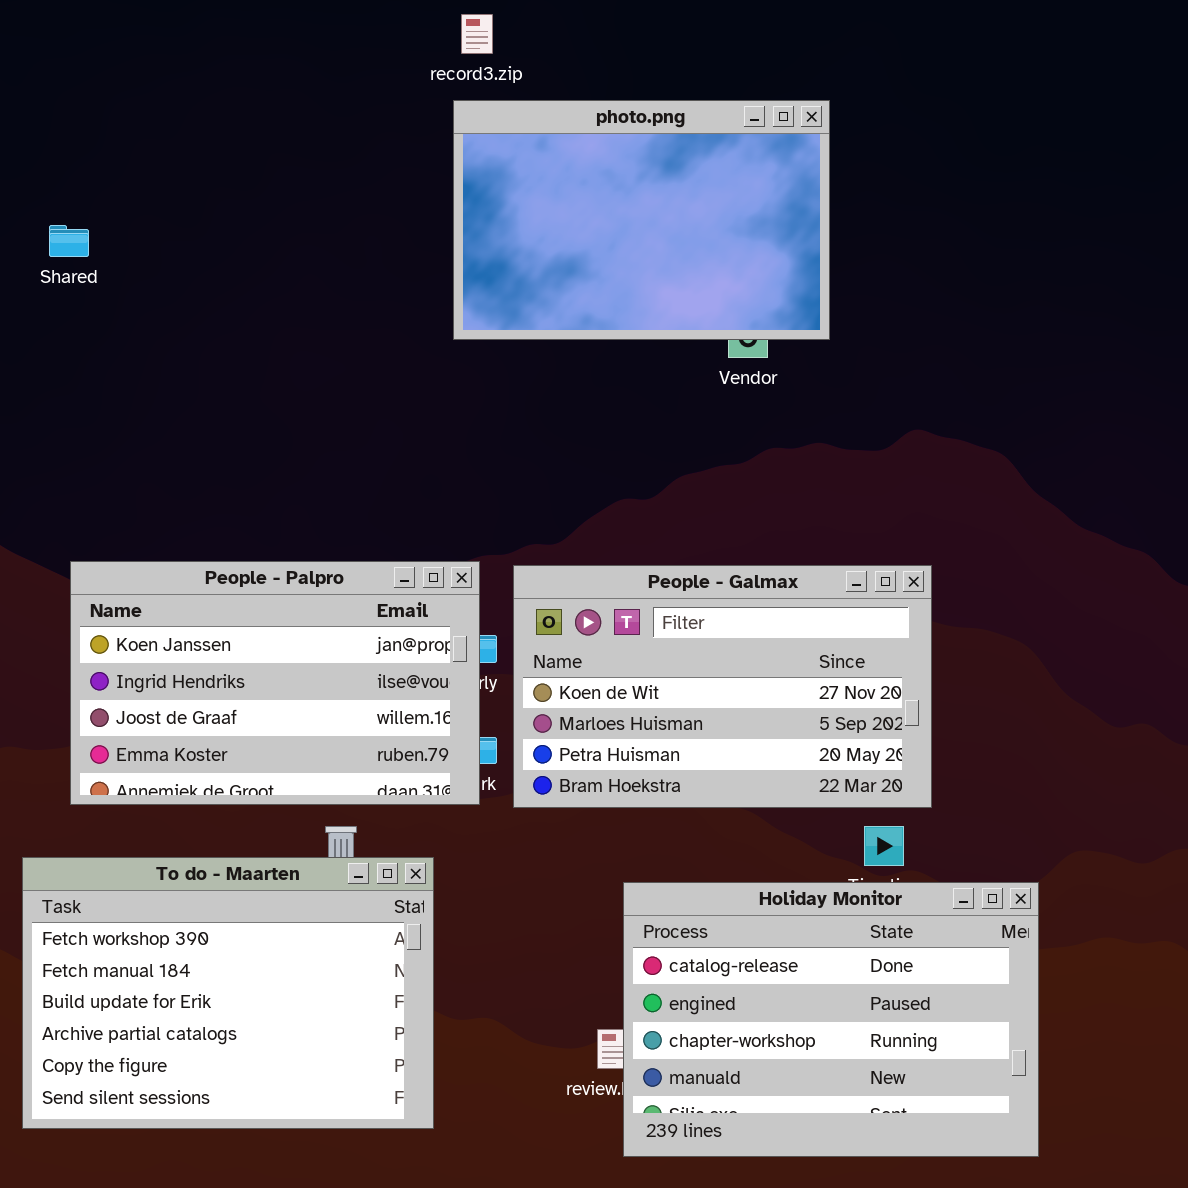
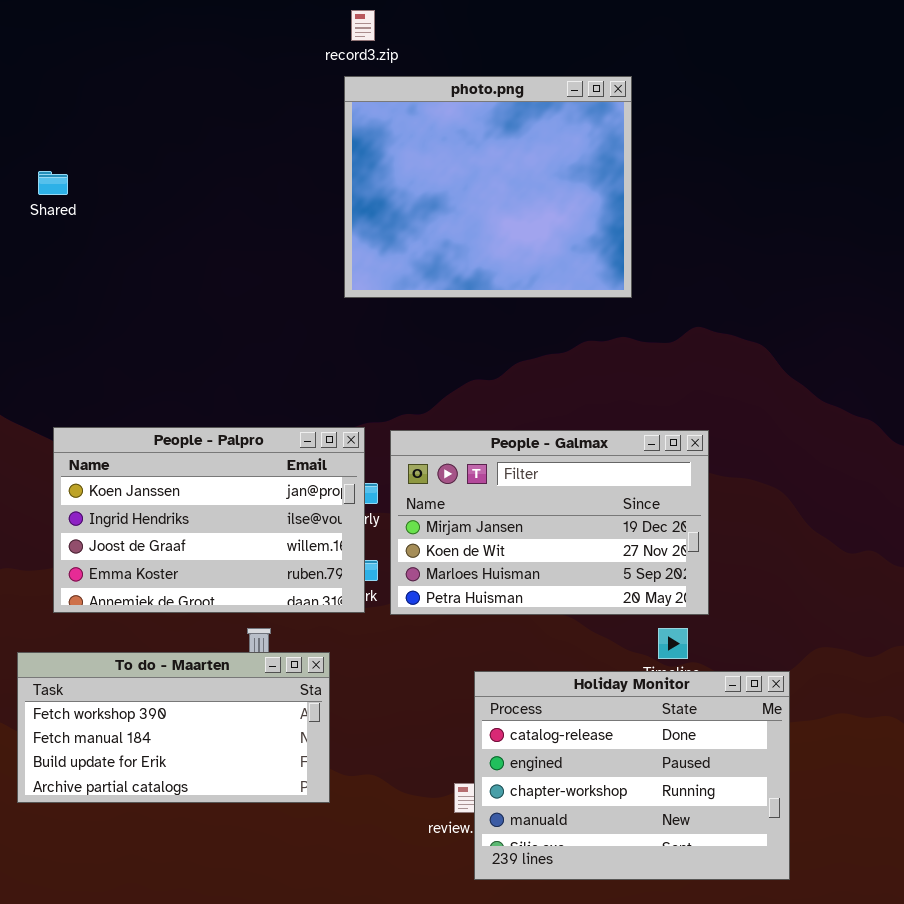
photo.png: [453,100,830,340] -> [344,76,632,298], resized
People - Galmax: [513,565,932,808] -> [390,430,709,615], scrolled up 1 row
To do - Maarten: [22,857,434,1129] -> [17,652,330,803], resized

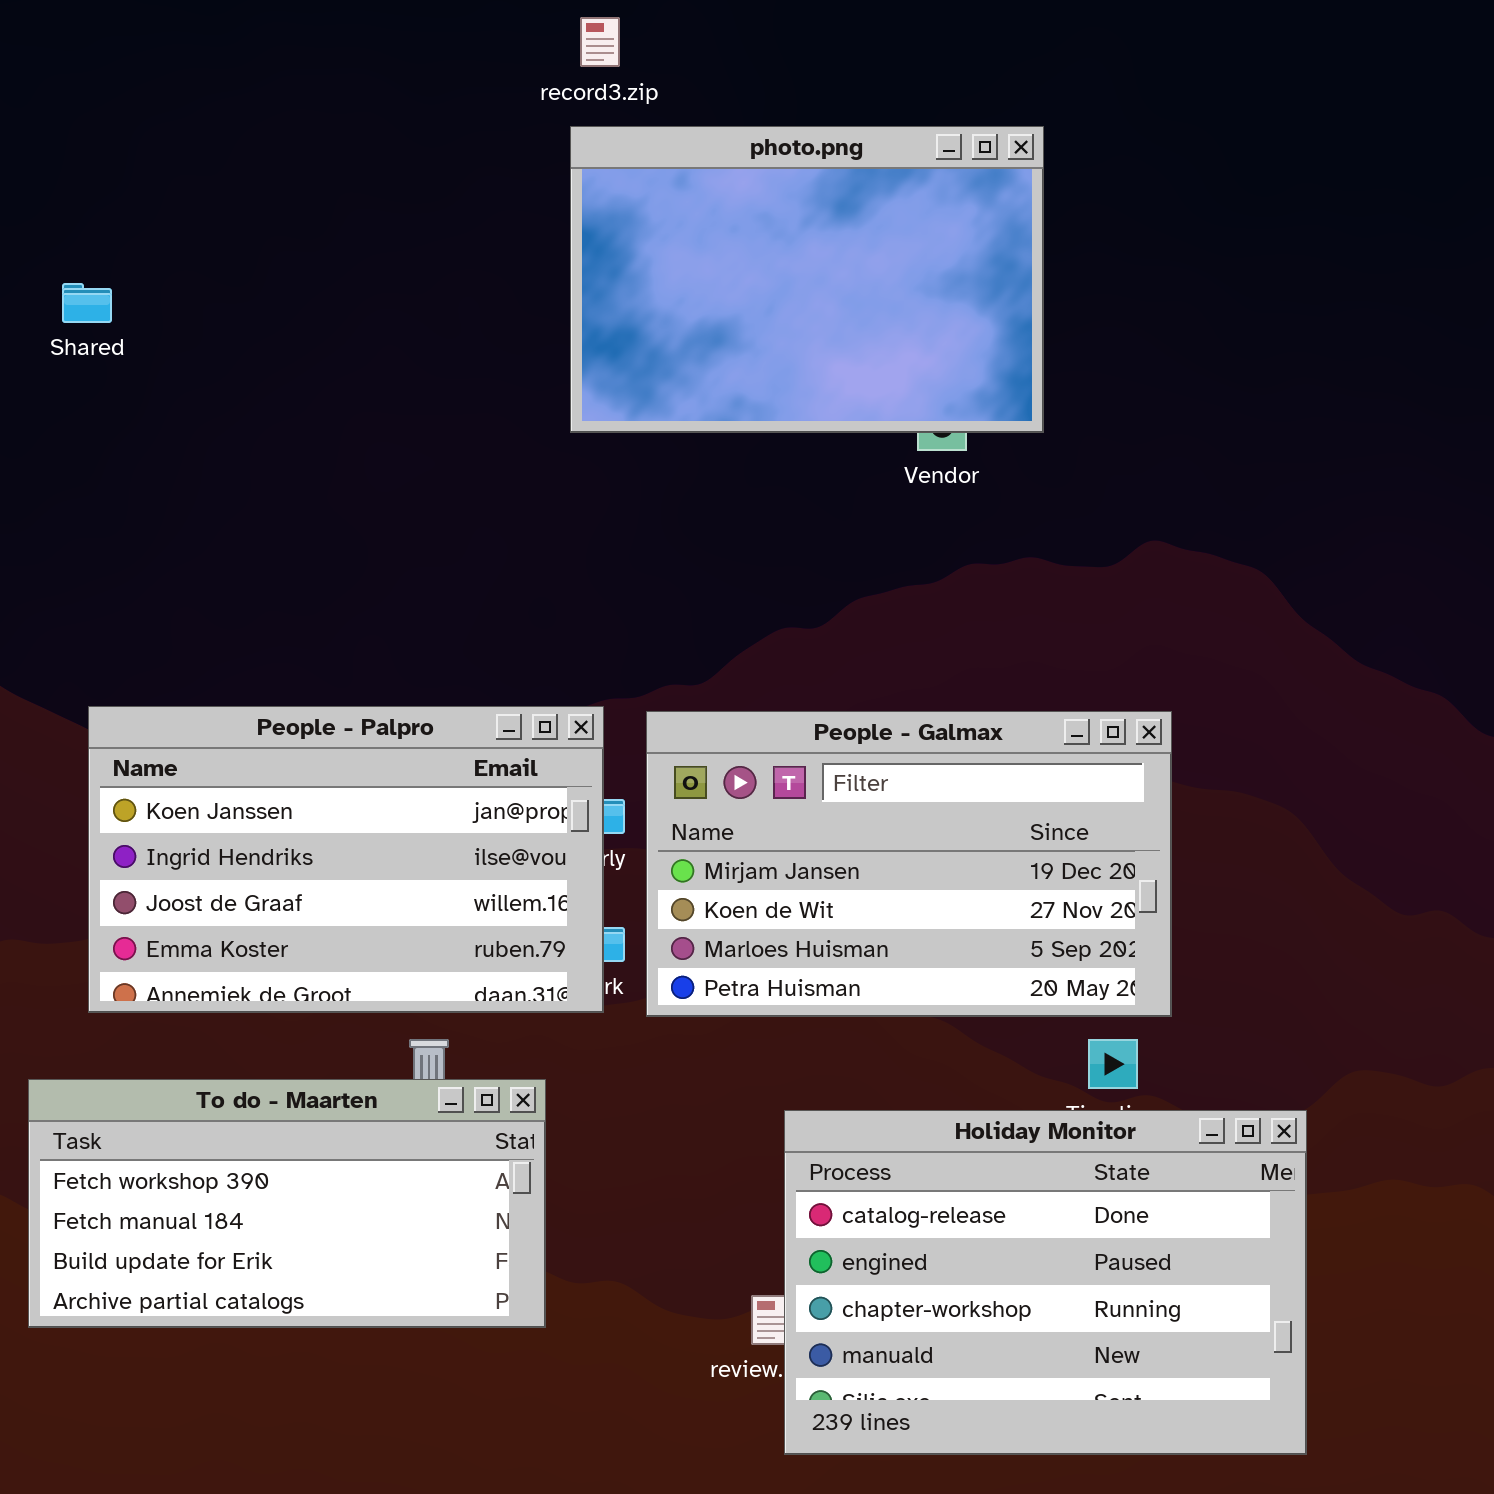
photo.png: [344,76,632,298] -> [570,126,1044,433], resized

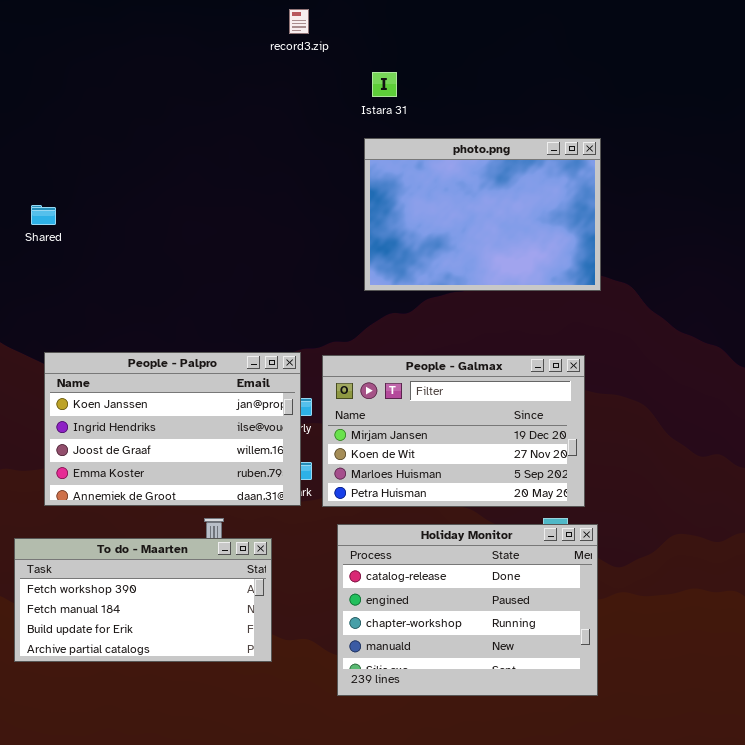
photo.png: [570,126,1044,433] -> [364,138,601,291], moved
Shared: [62,283,112,323] -> [31,205,56,225], moved
Holiday Monitor: [784,1110,1307,1455] -> [337,524,598,696], moved

